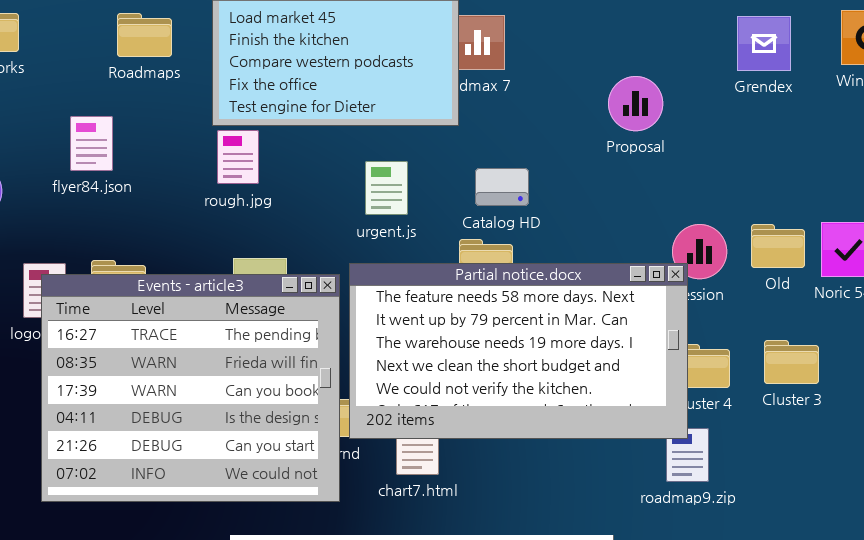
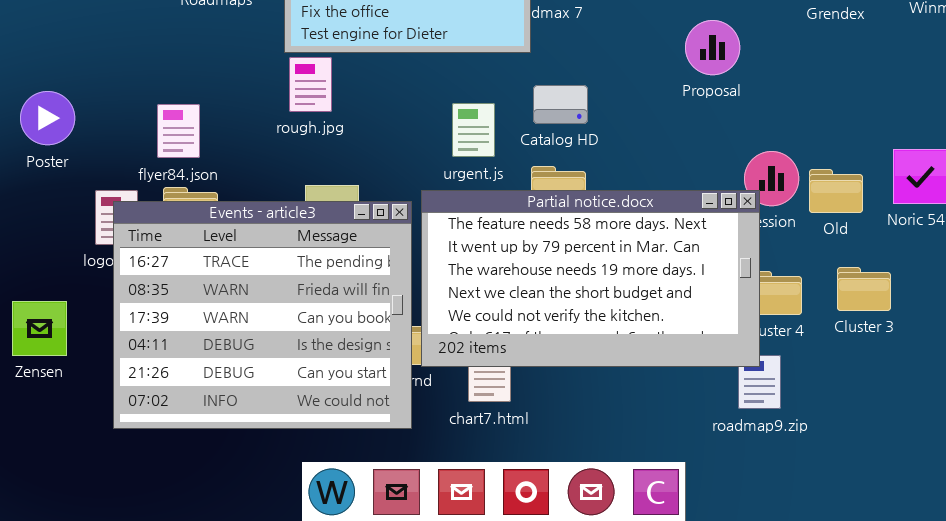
Proposal: [608,76,663,131] -> [685,20,740,75], moved
flyer84.json: [70,116,113,171] -> [157,104,200,158], moved
urgent.js: [365,161,408,215] -> [452,103,495,157], moved
Catalog HD: [475,168,529,206] -> [533,85,588,124], moved
Old: [751,224,805,268] -> [809,169,863,213], moved

